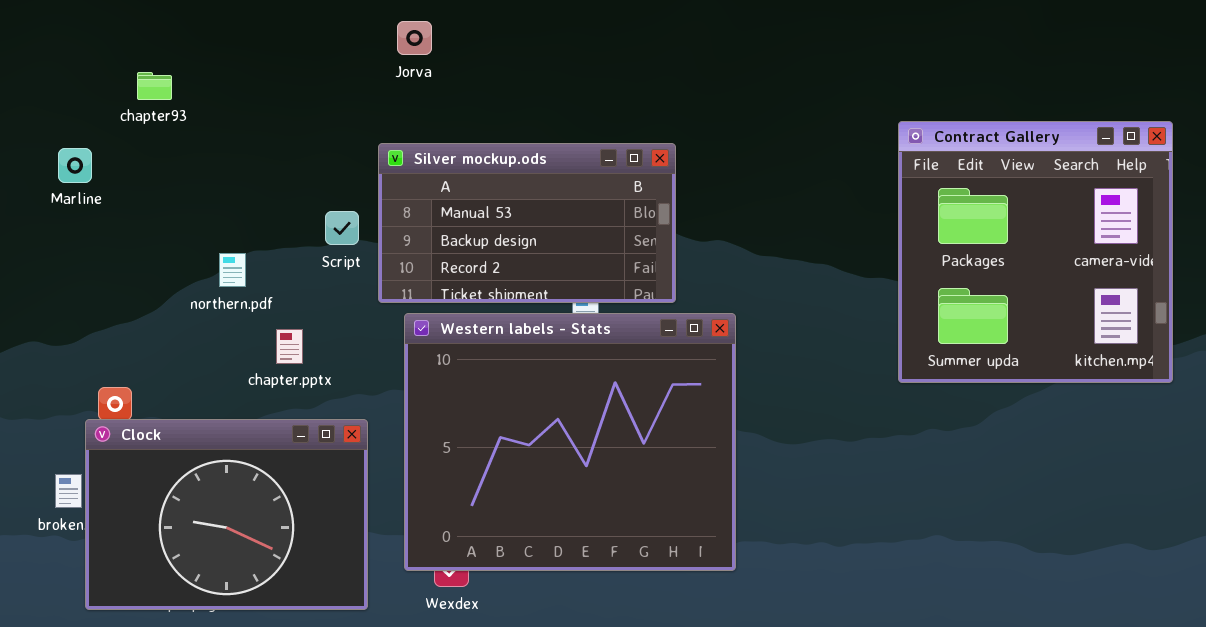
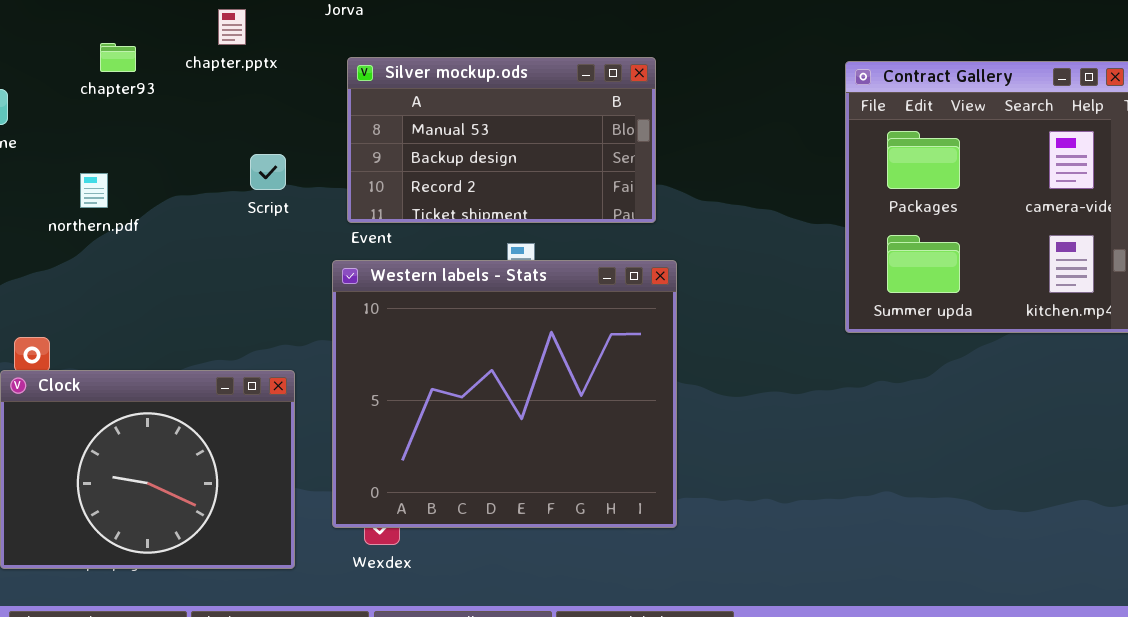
chapter93: [137,72,172,100] -> [100,43,136,72], moved
Silver mockup.ods: [378,143,676,303] -> [347,57,656,223], moved
northern.pdf: [219,253,246,287] -> [80,173,108,208], moved
chapter.pptx: [276,329,303,364] -> [218,9,246,45], moved

